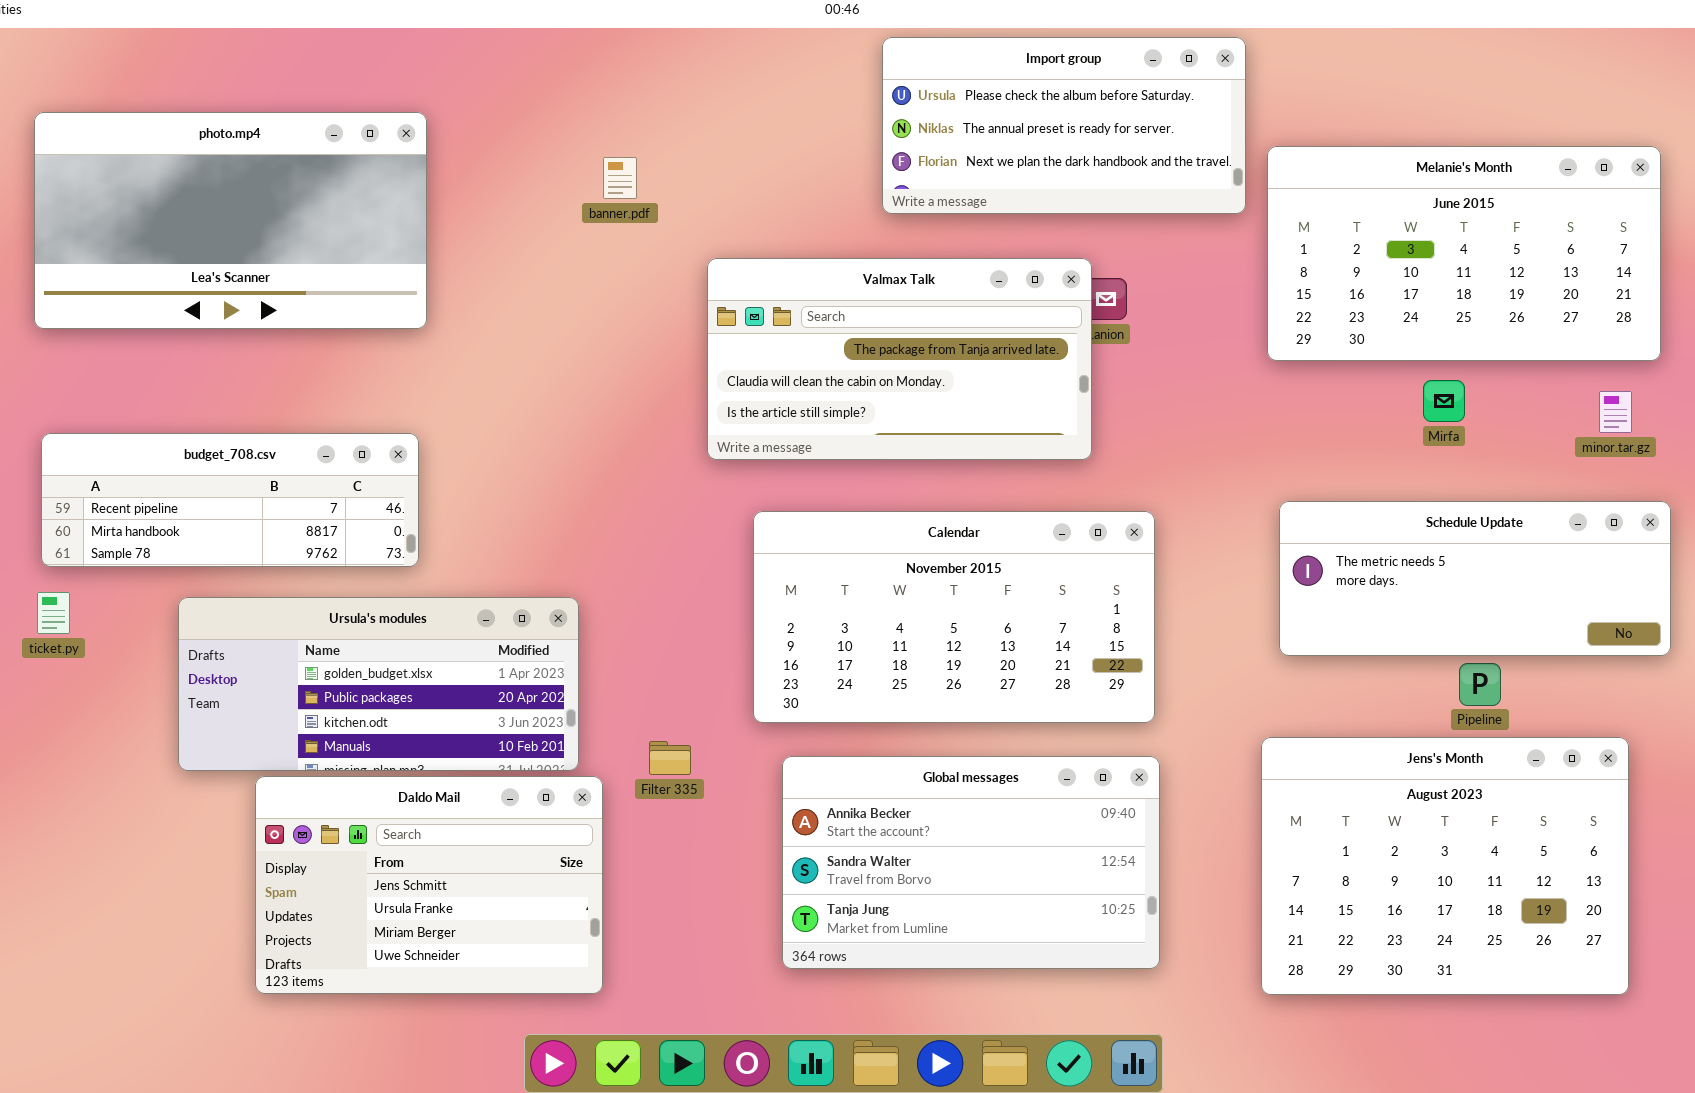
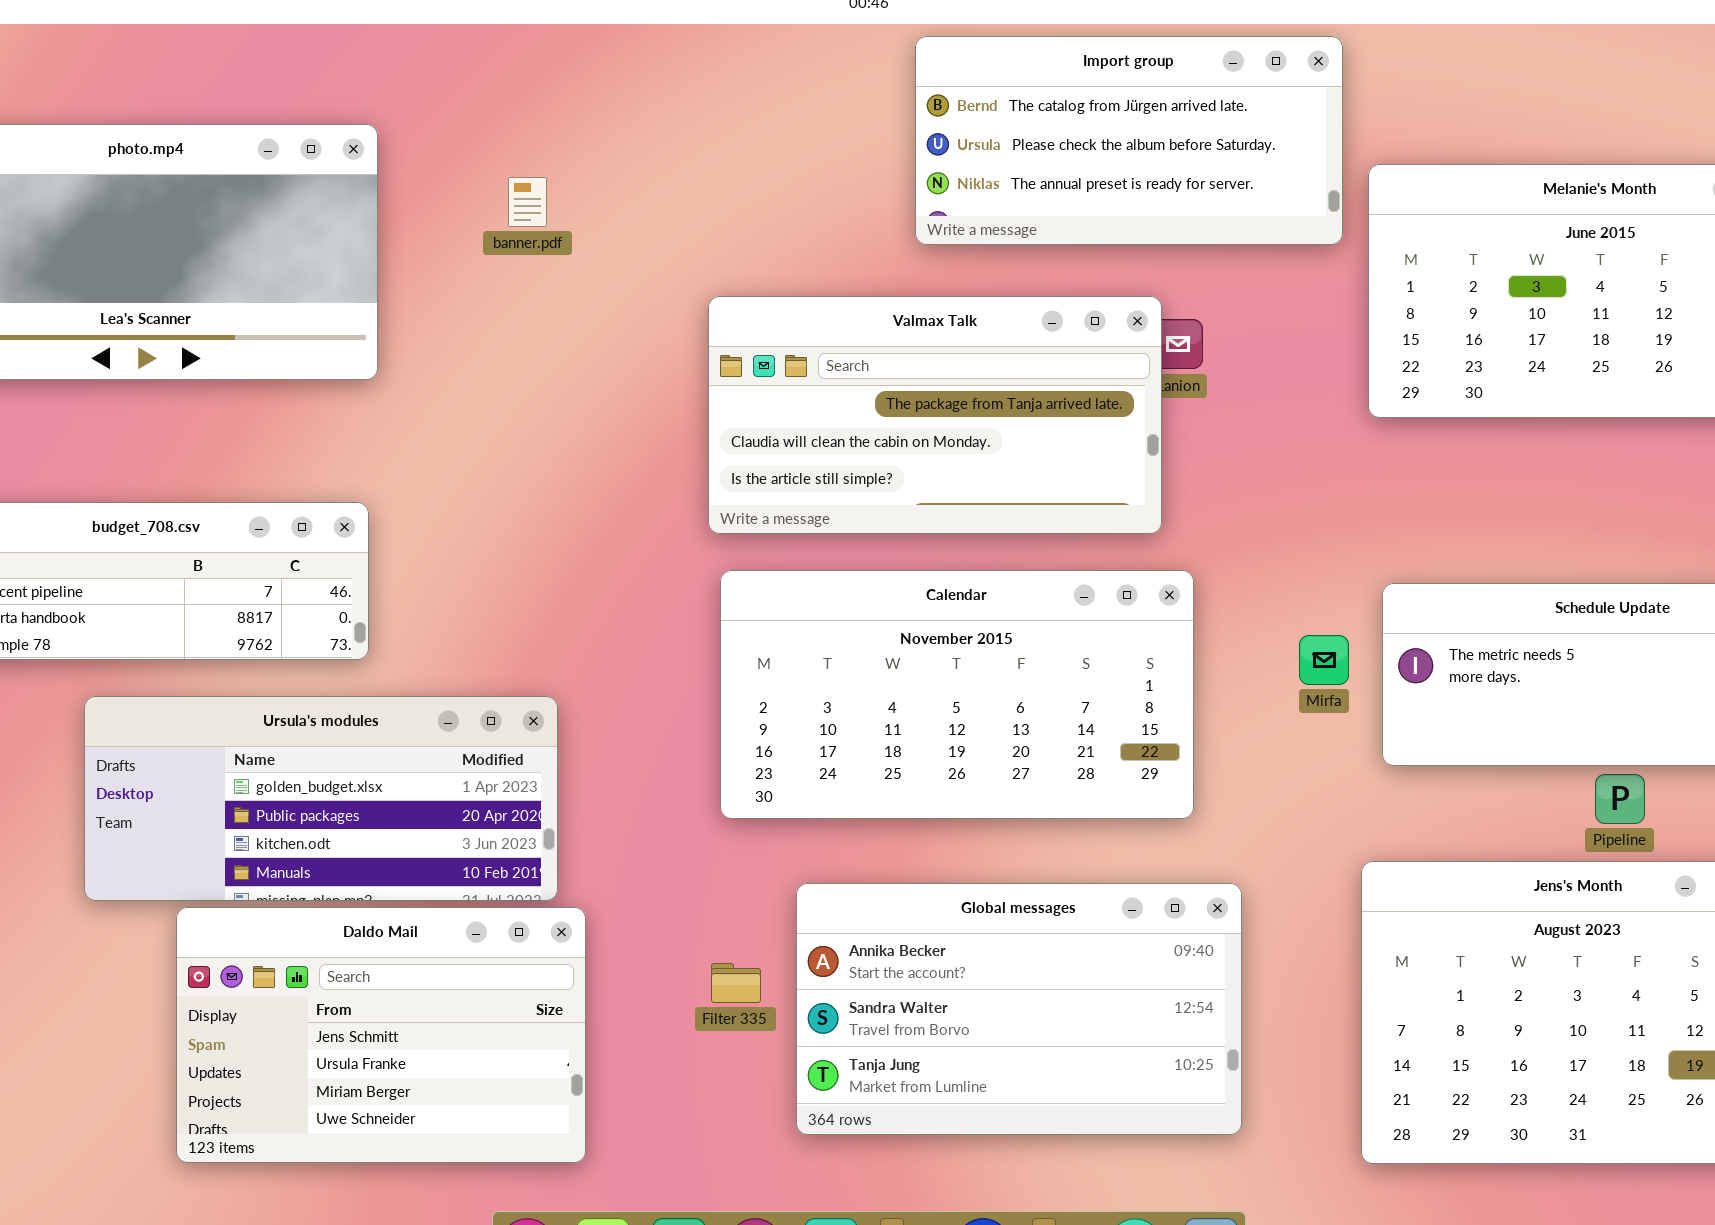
Import group: [882,37,1246,214] -> [915,36,1343,245], scrolled up 1 row
banner.pdf: [603,157,637,199] -> [508,177,547,227], moved
Mirfa: [1423,380,1465,422] -> [1299,635,1349,685], moved
Calendar: [753,511,1155,723] -> [720,570,1194,819], moved
Filter 335: [649,741,691,775] -> [711,963,761,1003], moved

